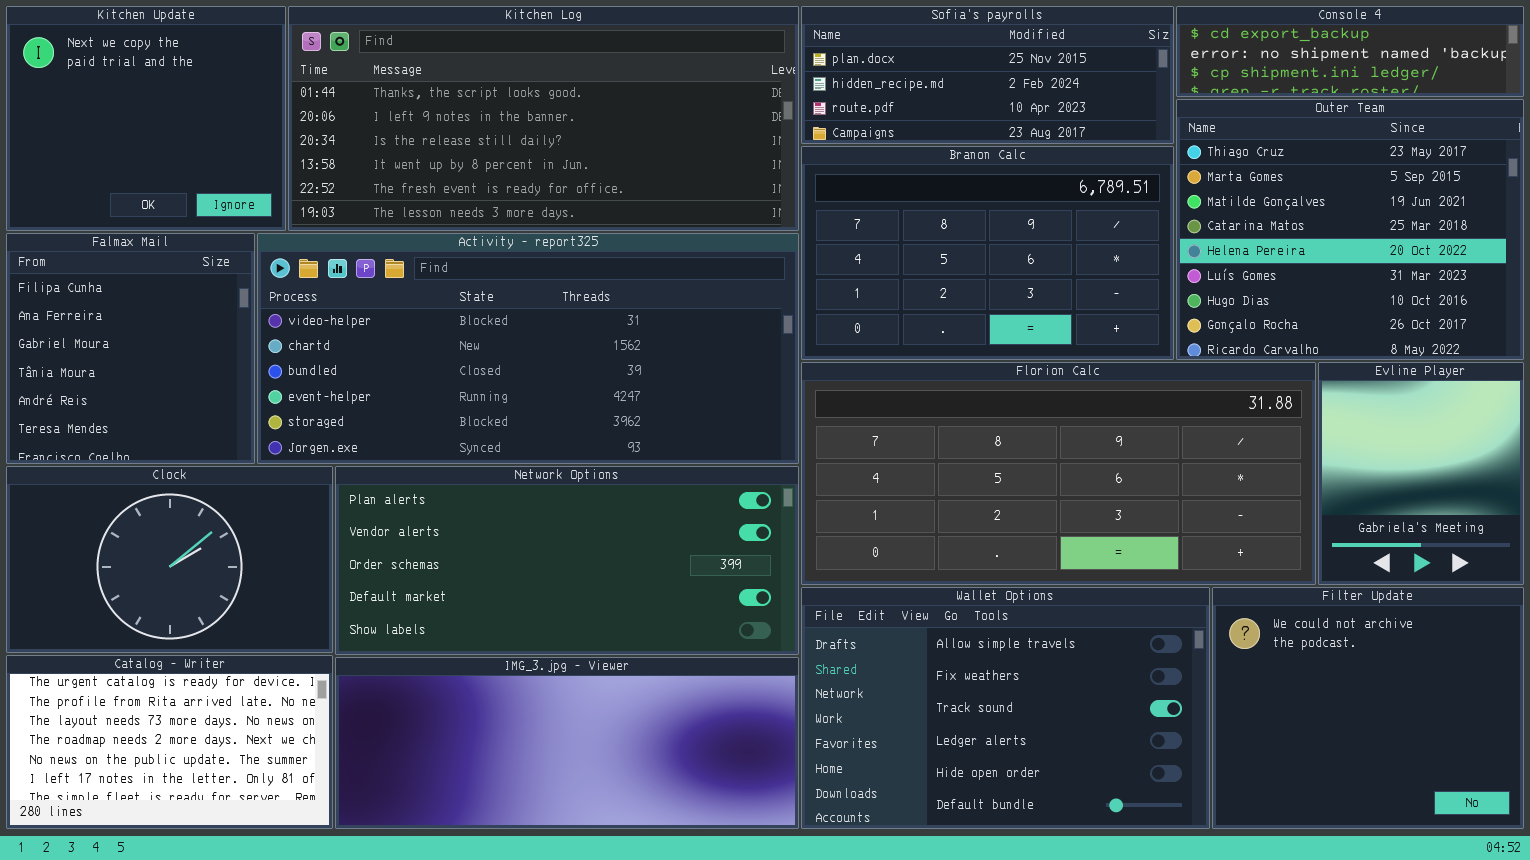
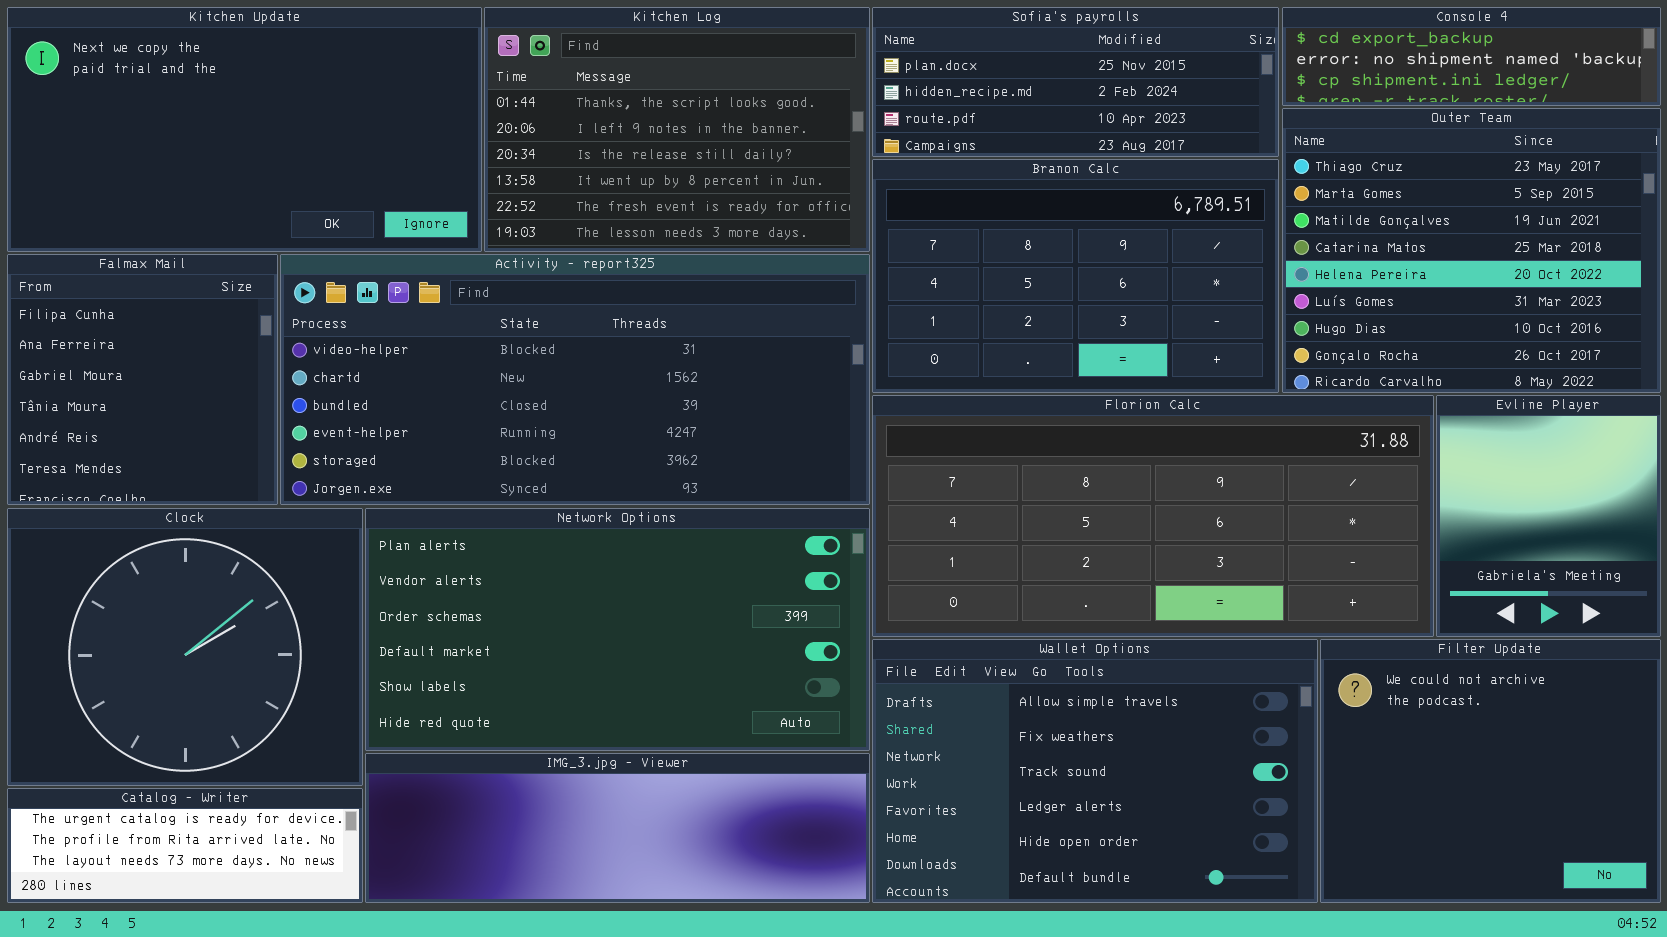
Kitchen Update: [6,6,286,231] -> [7,7,482,252], resized
Kitchen Log: [288,6,799,231] -> [484,7,870,252], resized
Clock: [6,466,333,653] -> [7,508,363,786], resized
Network Options: [335,466,799,655] -> [365,508,870,751], resized
Catalog - Writer: [6,655,333,829] -> [7,788,363,903], resized
IMG_3.jpg - Viewer: [335,657,799,829] -> [365,753,870,903], resized

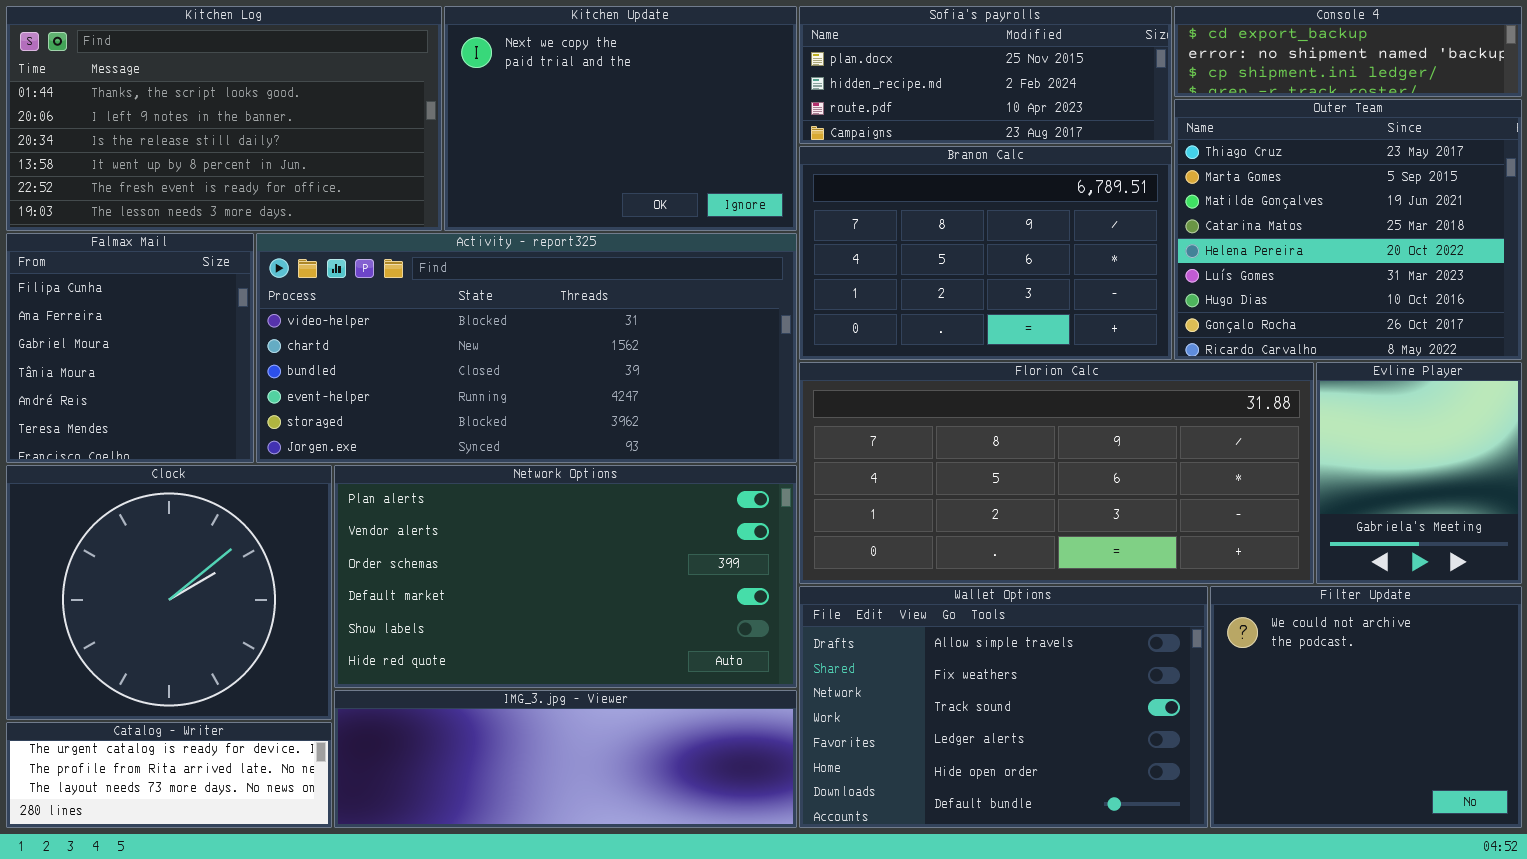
Kitchen Update: [7,7,482,252] -> [444,6,797,231], moved, resized
Kitchen Log: [484,7,870,252] -> [6,6,442,231], moved, resized

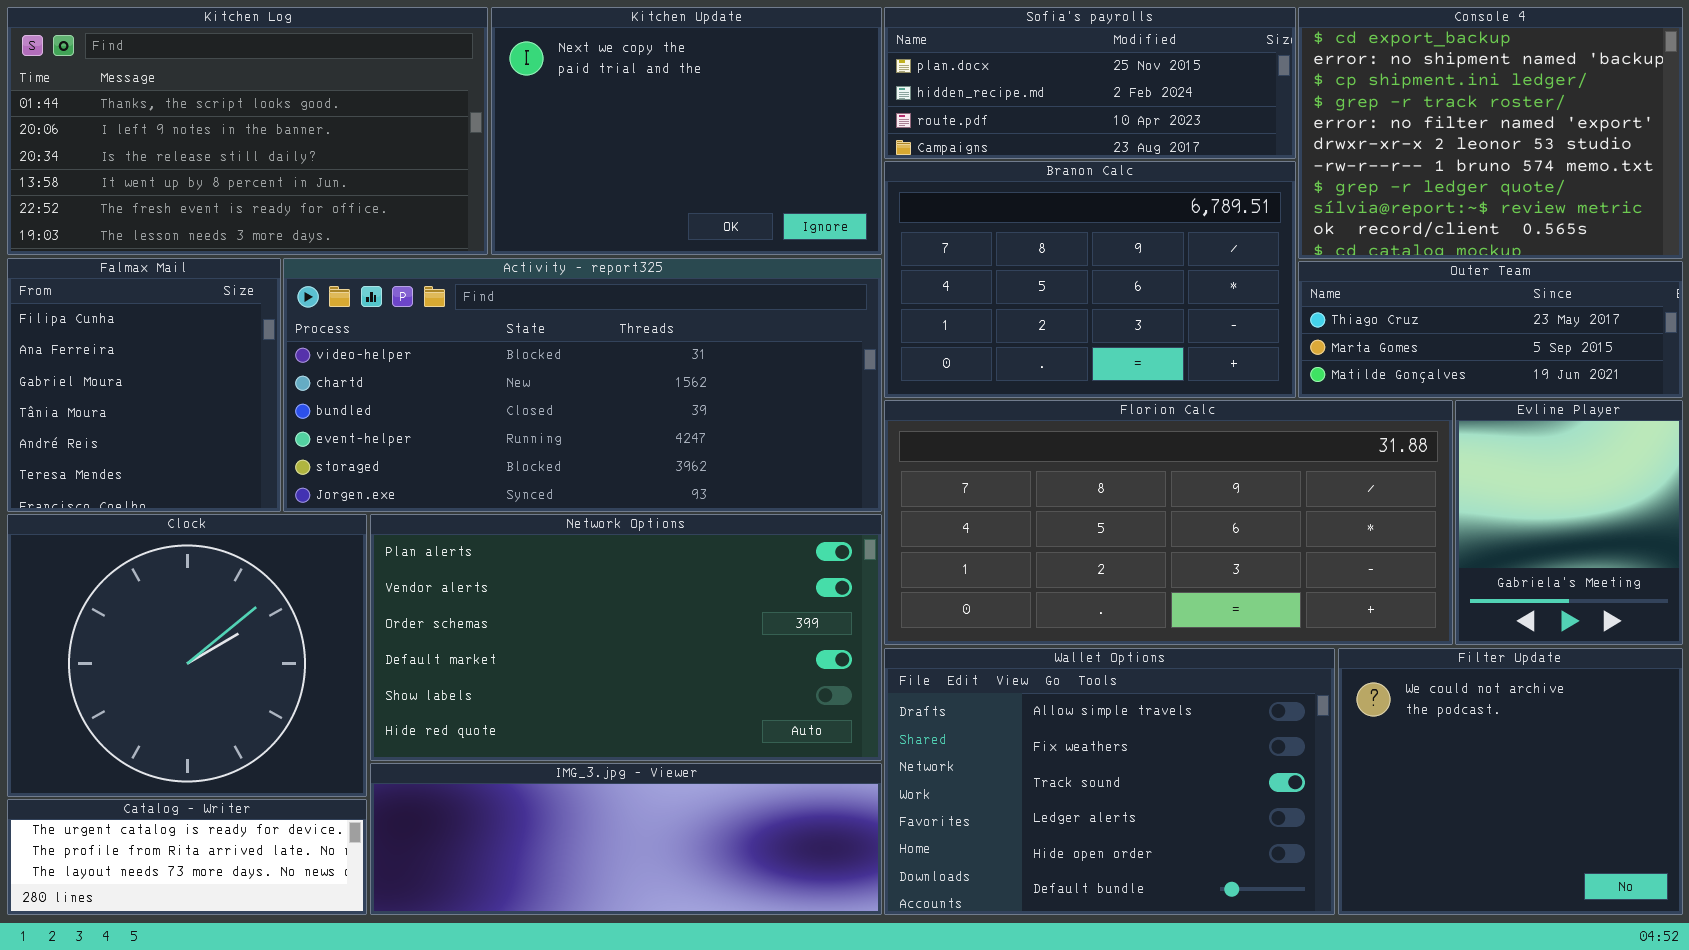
Console 4: [1174,6,1522,97] -> [1298,7,1683,259], resized
Outer Team: [1174,99,1522,360] -> [1298,261,1683,398], resized

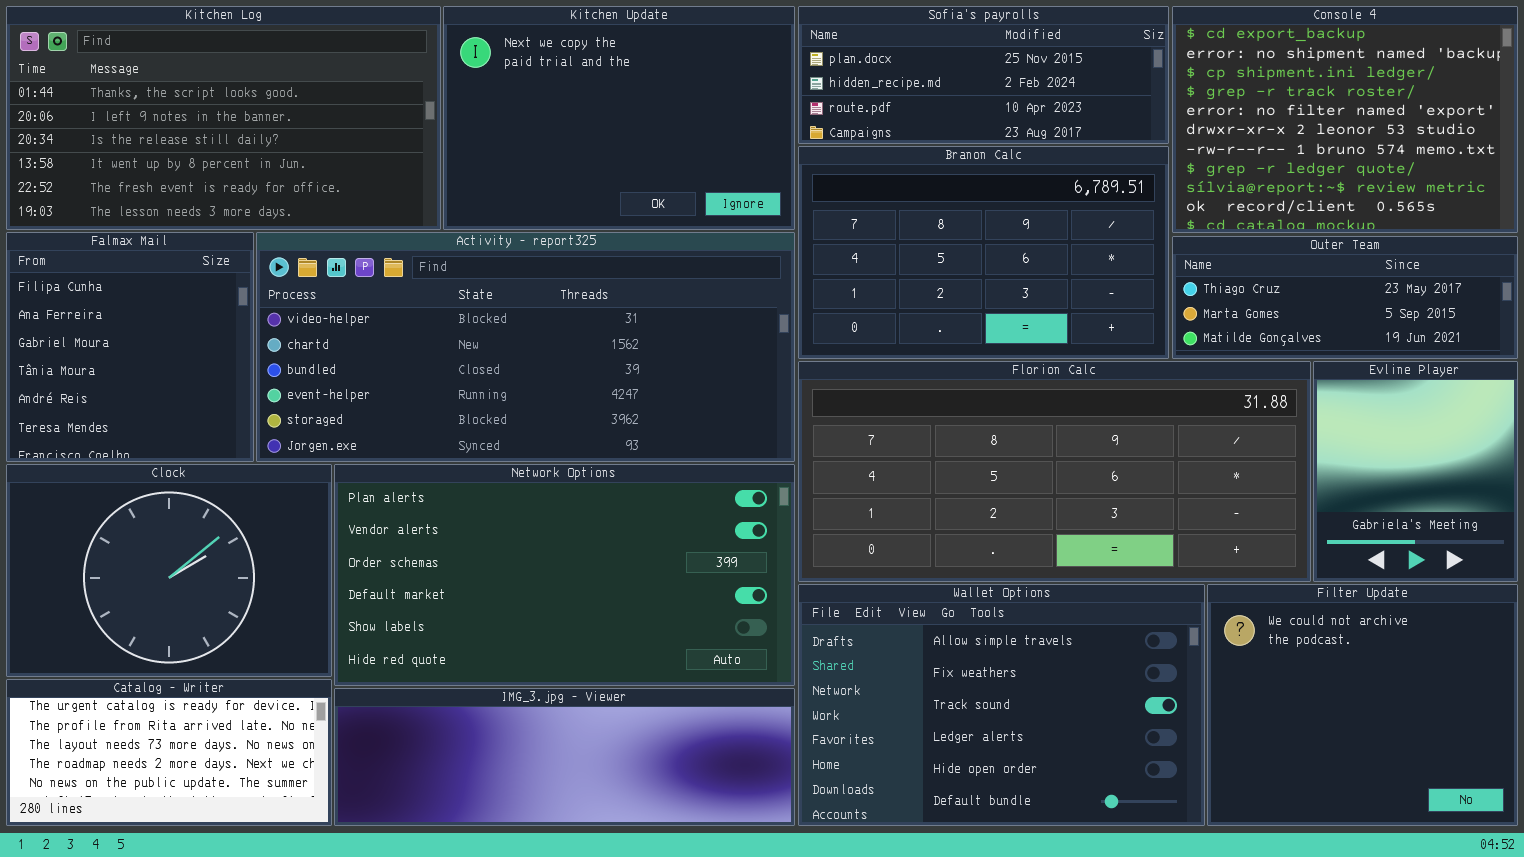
Clock: [7,514,367,797] -> [6,464,332,677], resized
Catalog - Writer: [7,799,367,915] -> [6,679,332,826], resized

